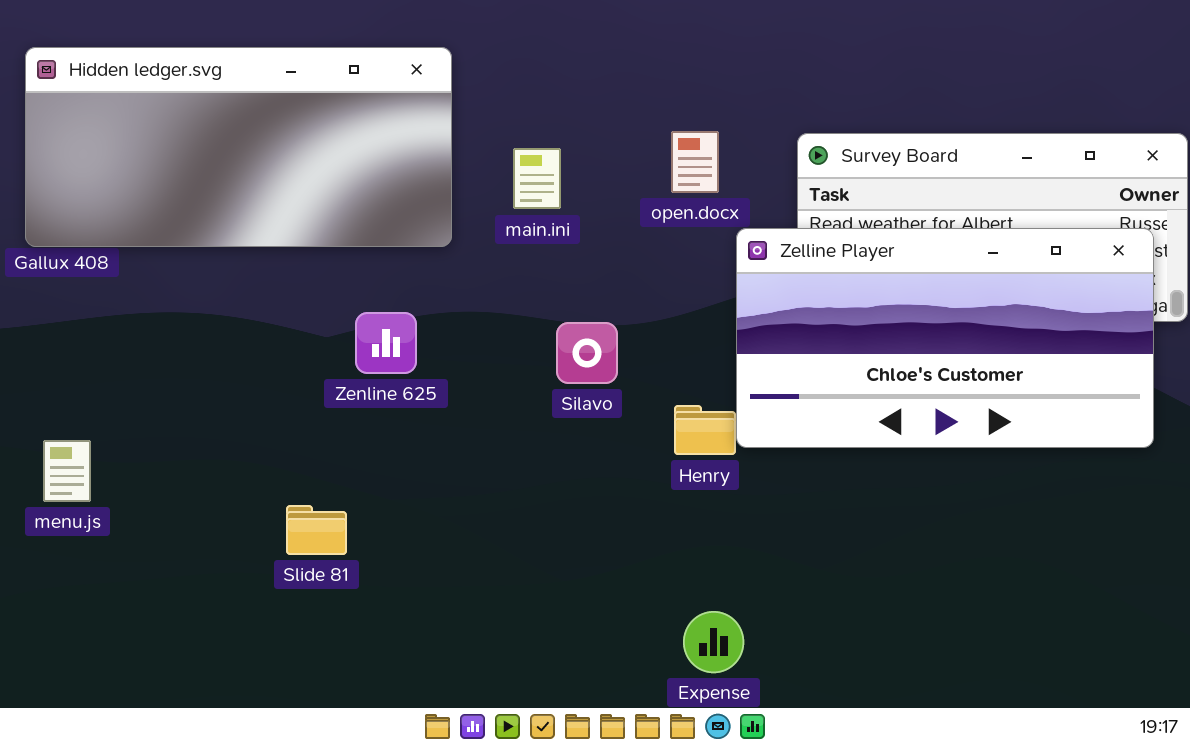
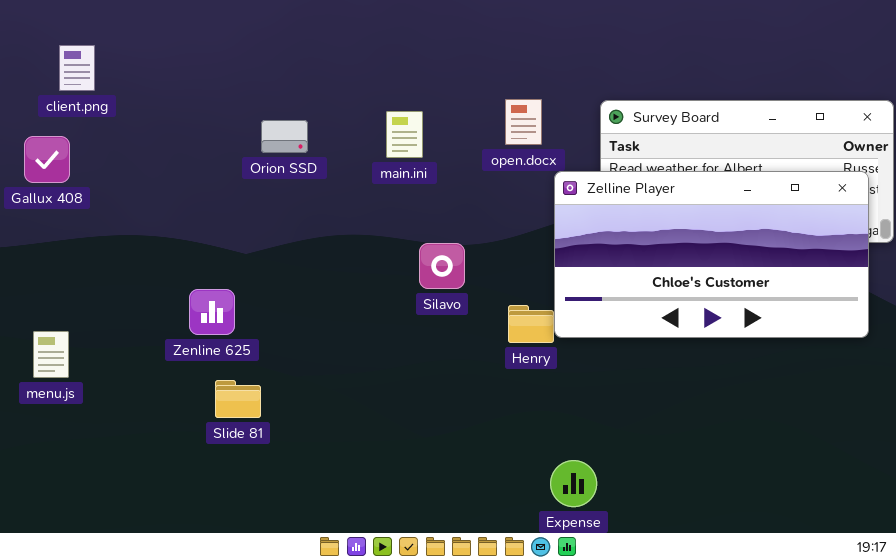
Hidden ledger.svg: [25,47,452,247] -> none, closed
Zenline 625: [355,312,417,374] -> [189,289,235,335], moved
Expense: [683,611,744,673] -> [550,460,597,507], moved

